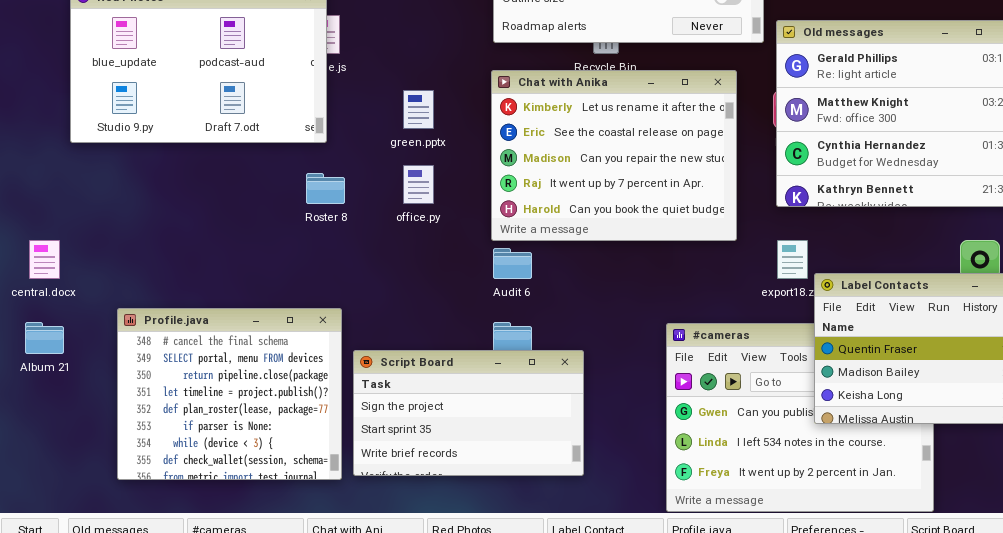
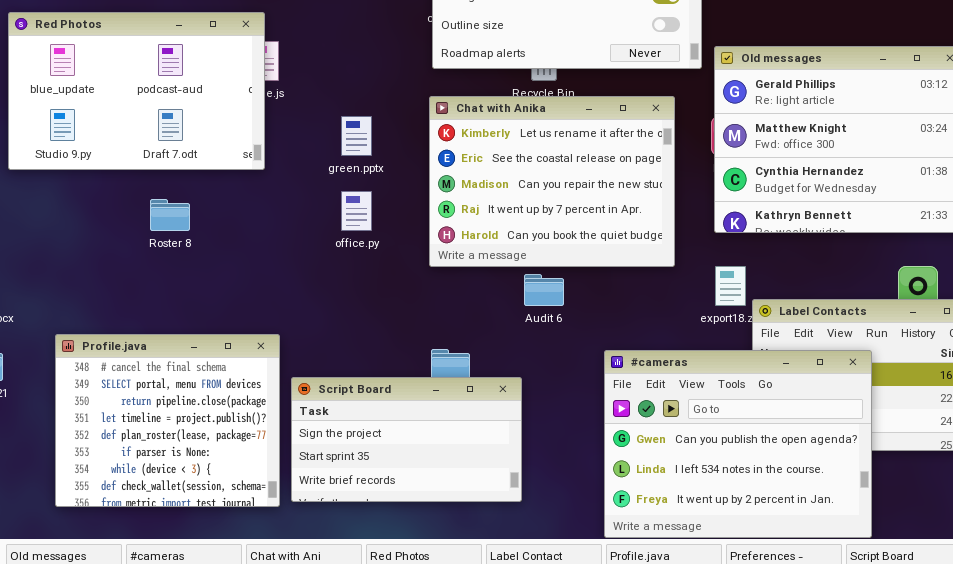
Roster 8: [306,173,345,204] -> [150,199,190,231], moved
Audit 6: [493,248,532,279] -> [524,274,564,306], moved
#cameras: [666,323,934,512] -> [604,350,872,538], raised

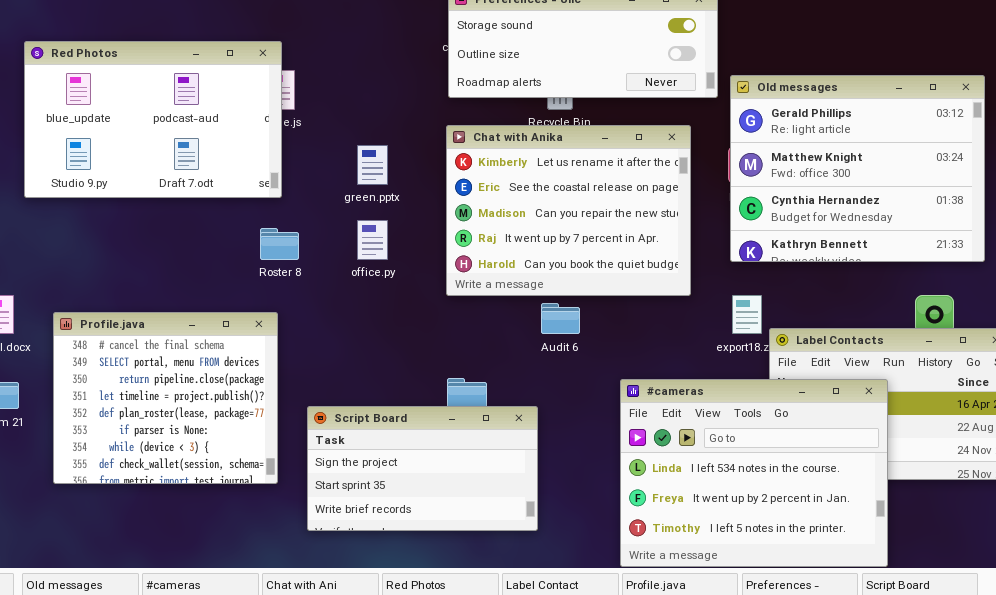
Roster 8: [150,199,190,231] -> [260,228,299,260], moved
Profile.java: [55,334,280,507] -> [53,312,278,484], moved
#cameras: [604,350,872,538] -> [620,379,888,567], scrolled down 1 row

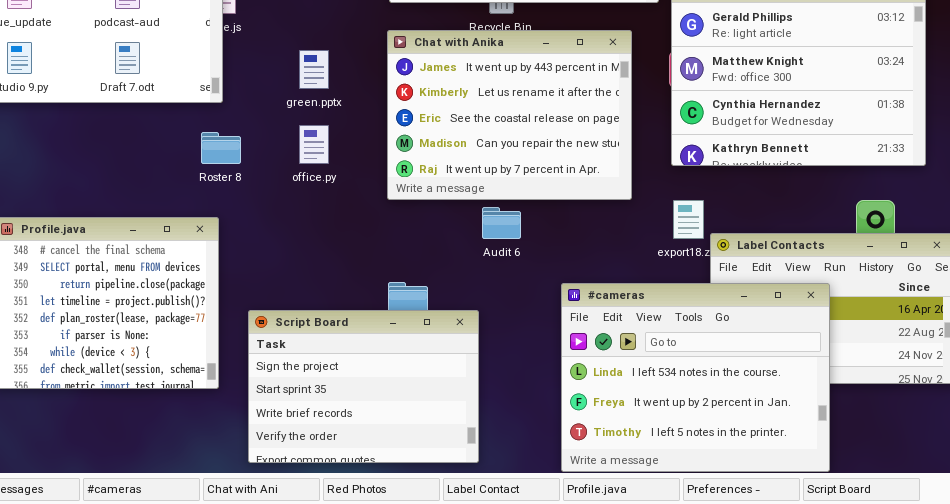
Chat with Anika: [446,125,691,296] -> [387,30,632,200], scrolled up 1 row
Script Board: [307,406,538,531] -> [248,310,479,463], resized

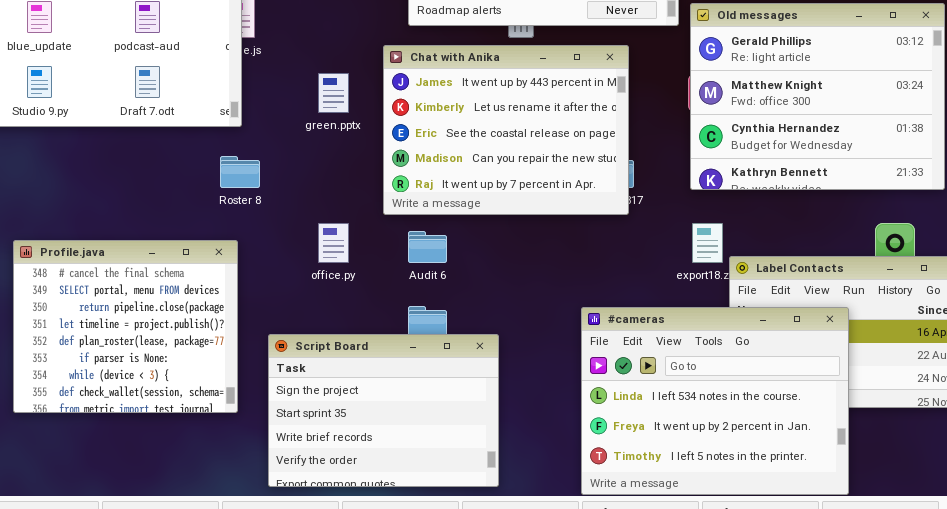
Chat with Anika: [387,30,632,200] -> [383,45,629,215], moved
office.py: [299,125,329,164] -> [318,223,349,263], moved
Audit 6: [482,207,521,239] -> [408,231,447,263], moved

